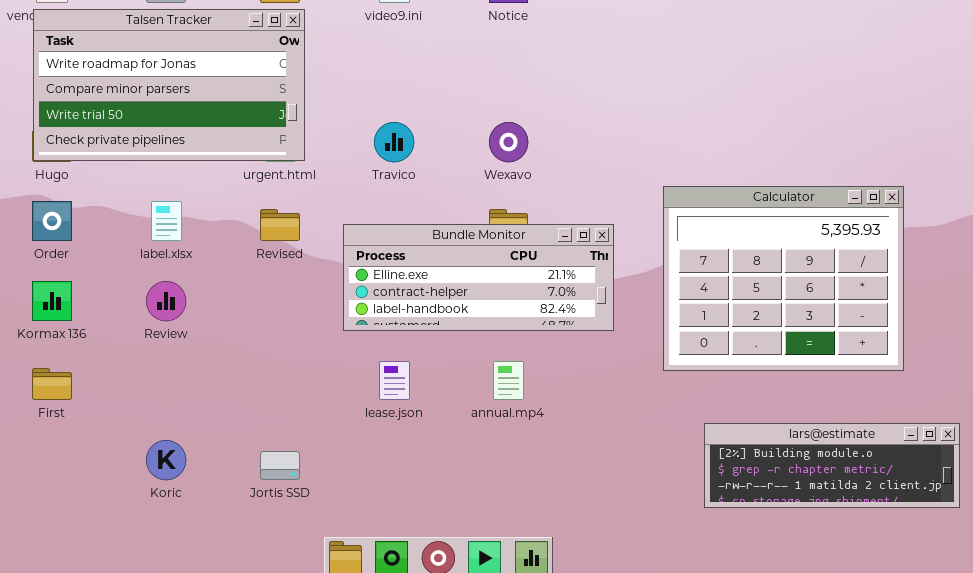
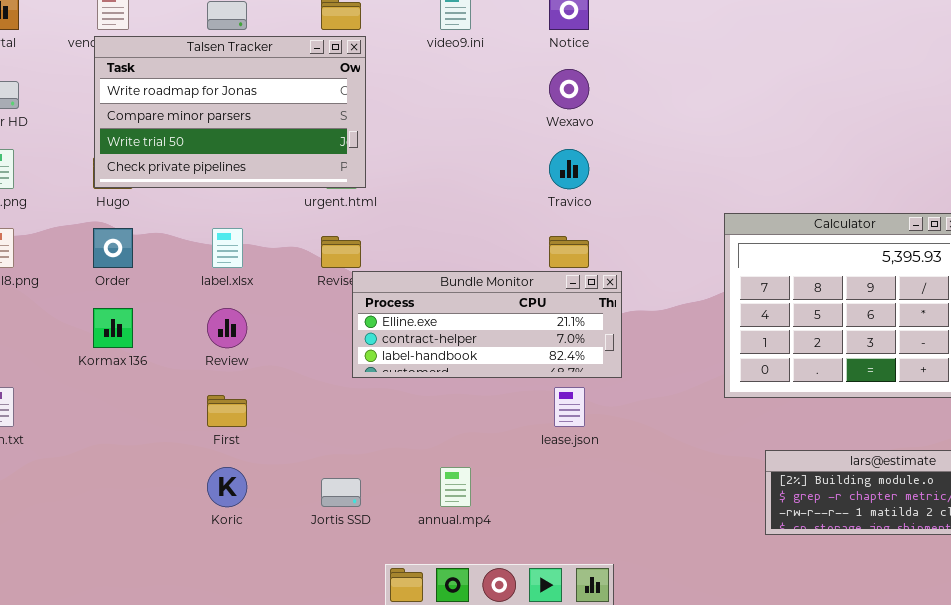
Travico: [374,122,414,162] -> [549,149,589,189], moved
Wexavo: [489,122,528,162] -> [549,69,589,109], moved
Bundle Monitor: [343,224,614,331] -> [352,271,622,378], moved
lease.json: [379,361,410,400] -> [554,387,585,427], moved
annual.mp4: [493,361,524,400] -> [440,467,471,507], moved
First: [32,368,72,400] -> [207,395,247,427], moved

